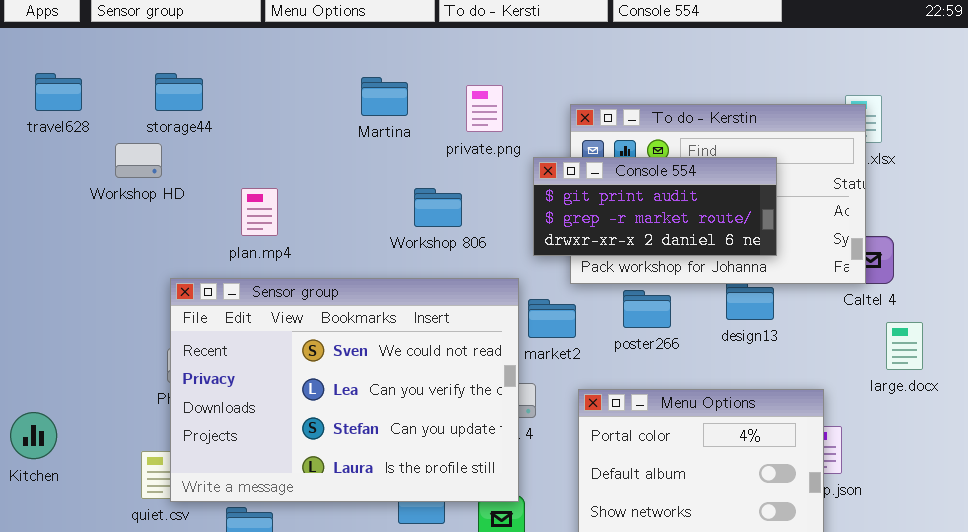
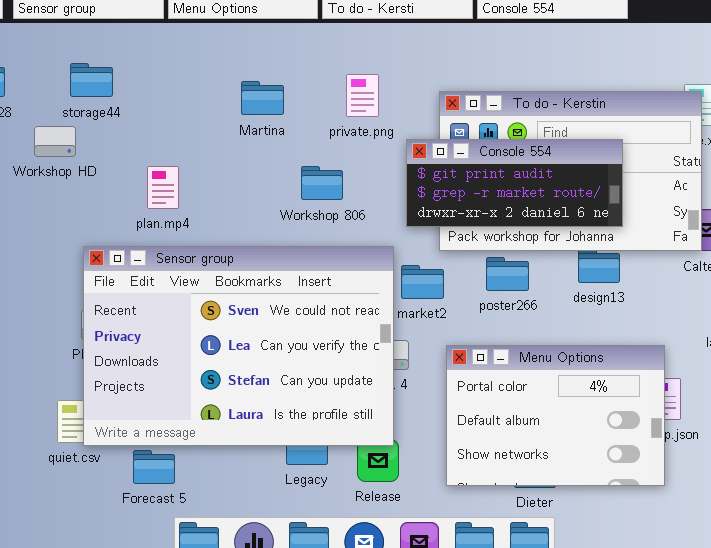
Martina: [361,77,408,116] -> [241,81,284,115], moved

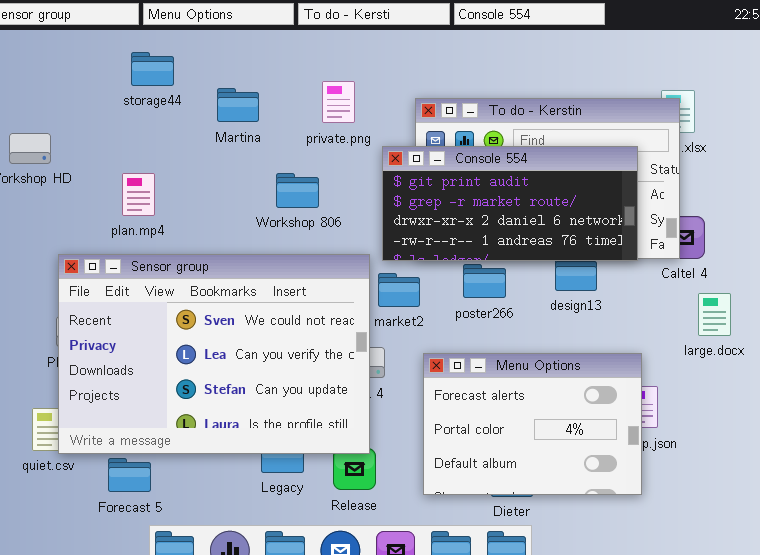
storage44: [70,63,113,97] -> [131,52,174,86], moved
Console 554: [406,139,623,227] -> [382,146,638,261], resized
Menu Options: [446,345,665,486] -> [423,353,642,495], scrolled up 1 row

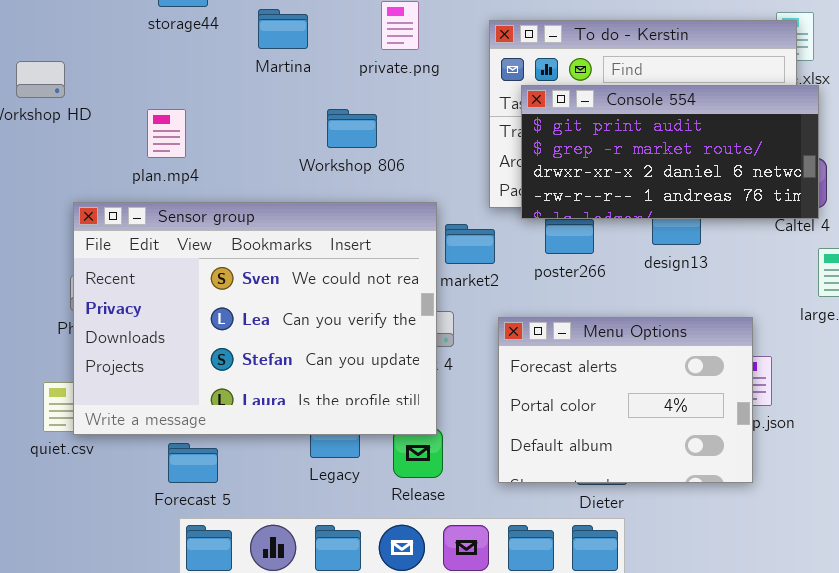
Console 554: [382,146,638,261] -> [521,85,819,219], moved
Forecast 5: [108,458,151,492] -> [168,443,218,483], moved

